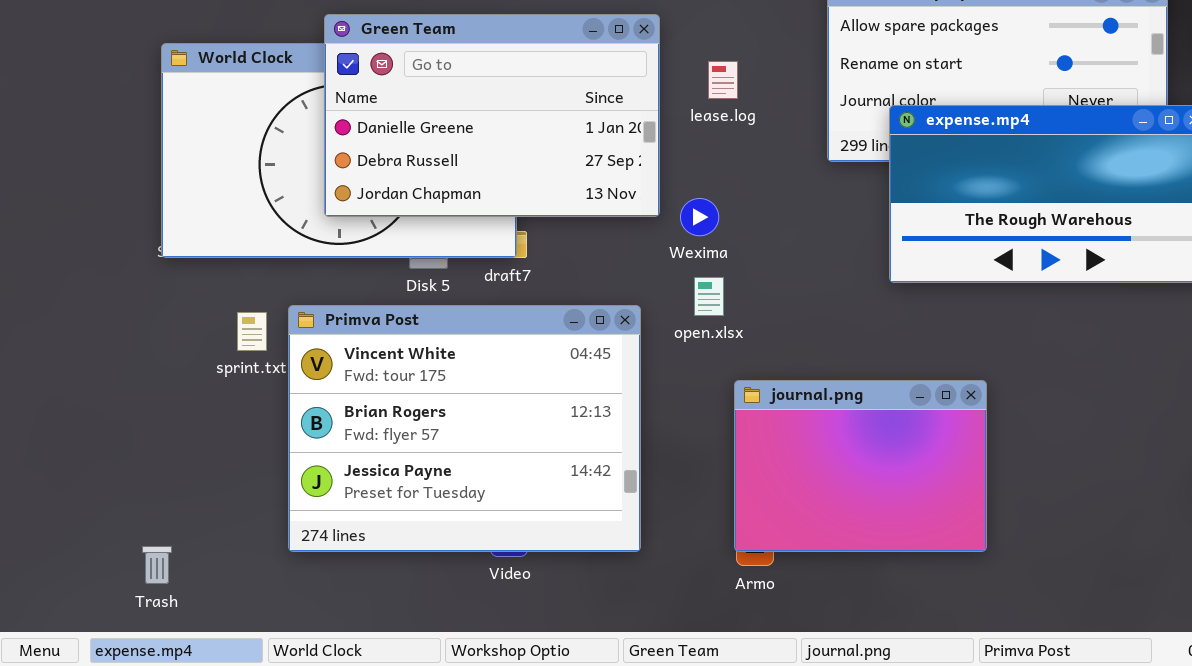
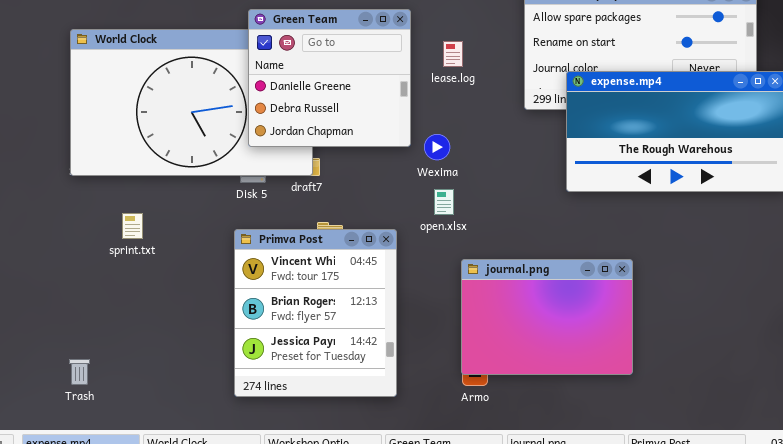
Green Team: [324,14,660,217] -> [248,9,411,147], resized
Primva Post: [288,305,641,552] -> [234,229,397,397], moved, resized
Trash: [142,546,172,584] -> [69,359,90,385], moved

